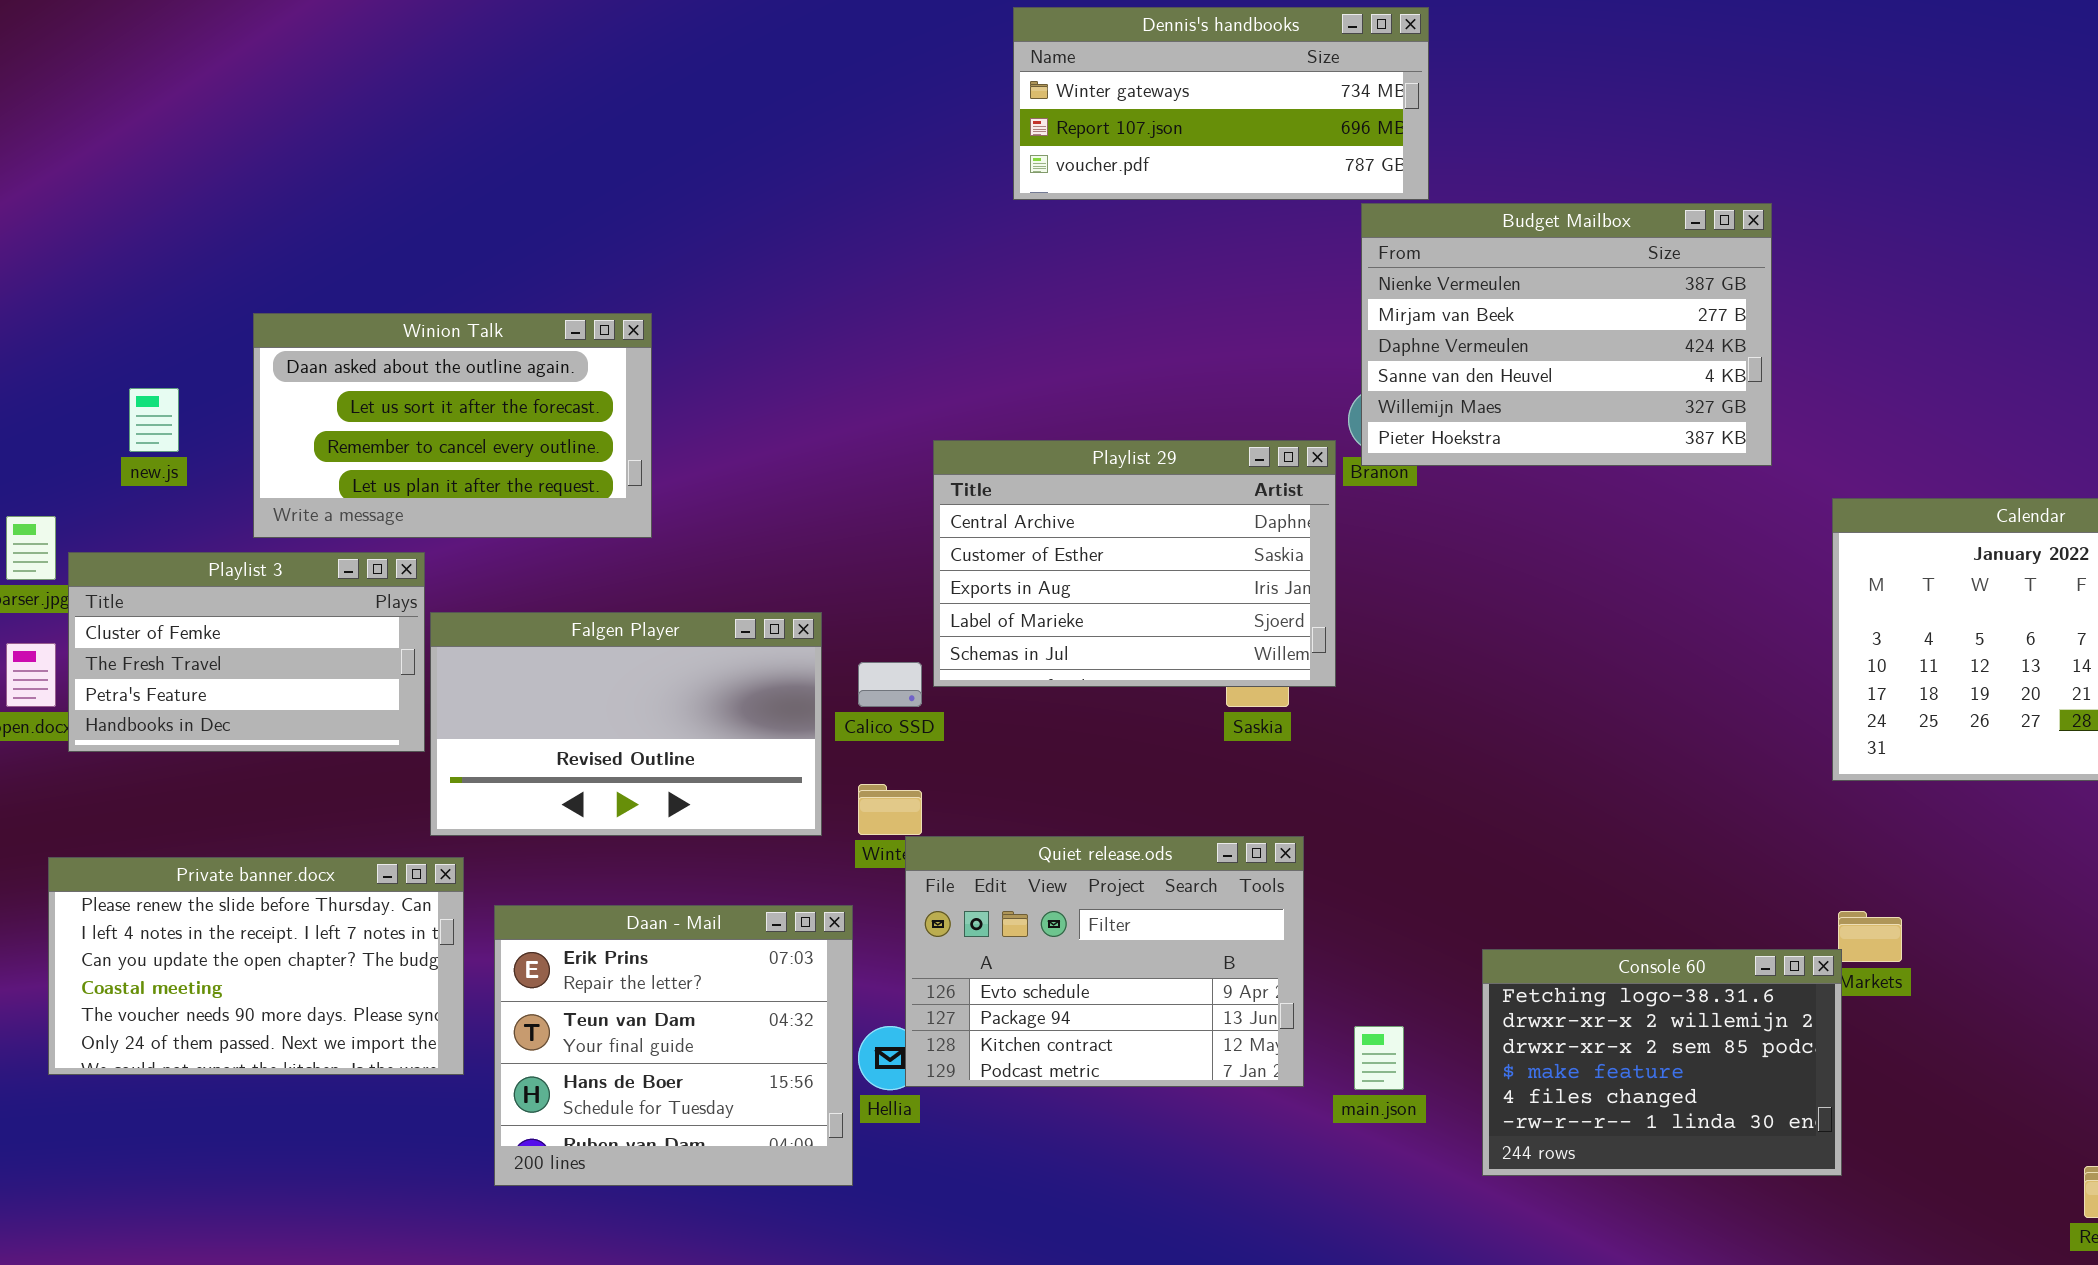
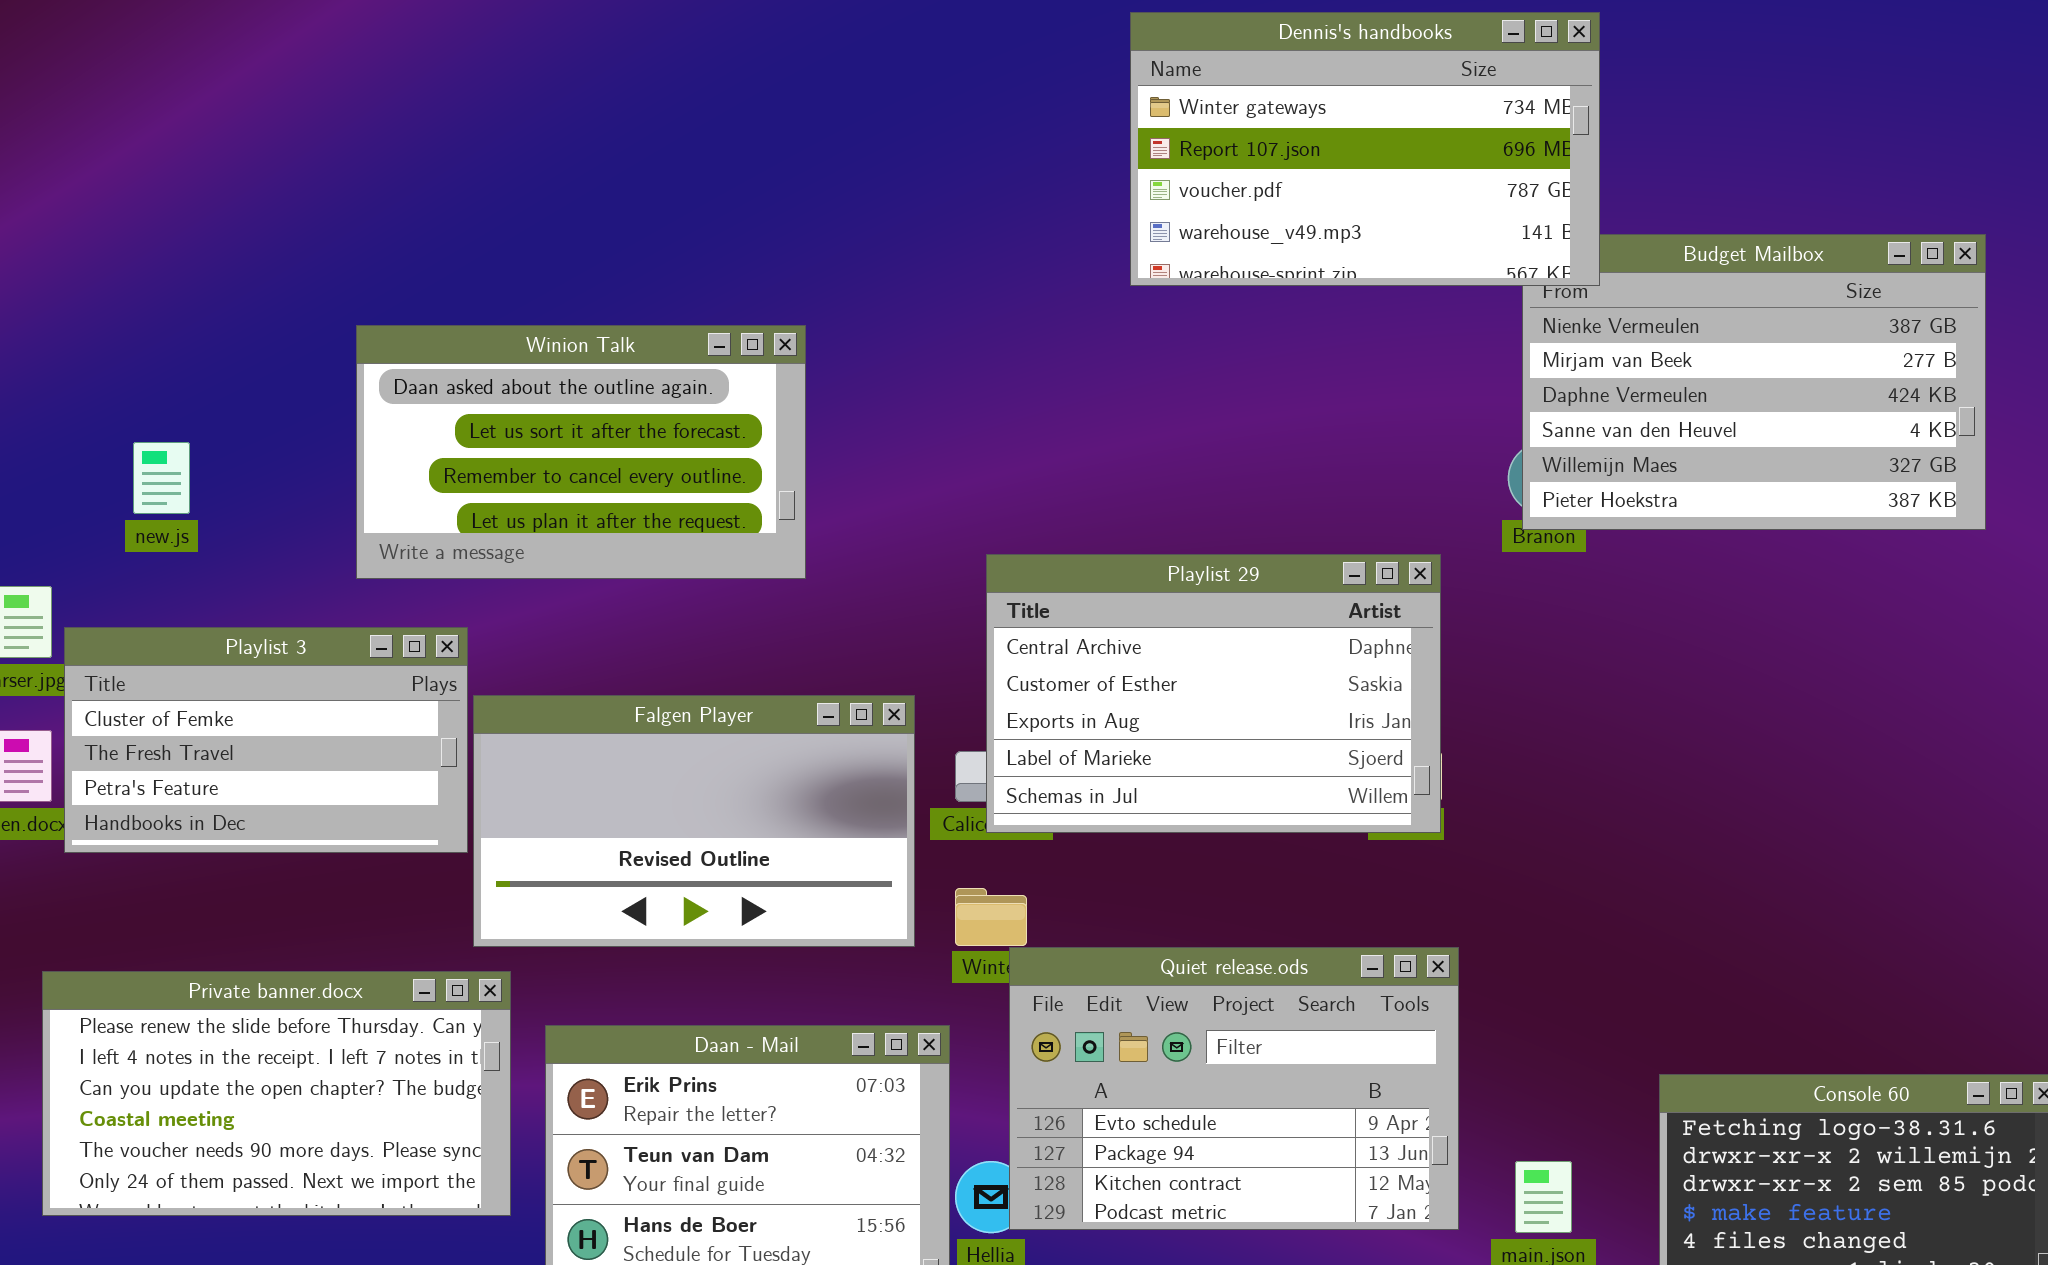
Dennis's handbooks: [1013,7,1429,200] -> [1130,12,1600,286], resized
Winion Talk: [253,313,652,538] -> [356,325,806,579], moved
Playlist 29: [933,440,1336,687] -> [986,554,1441,833], moved

